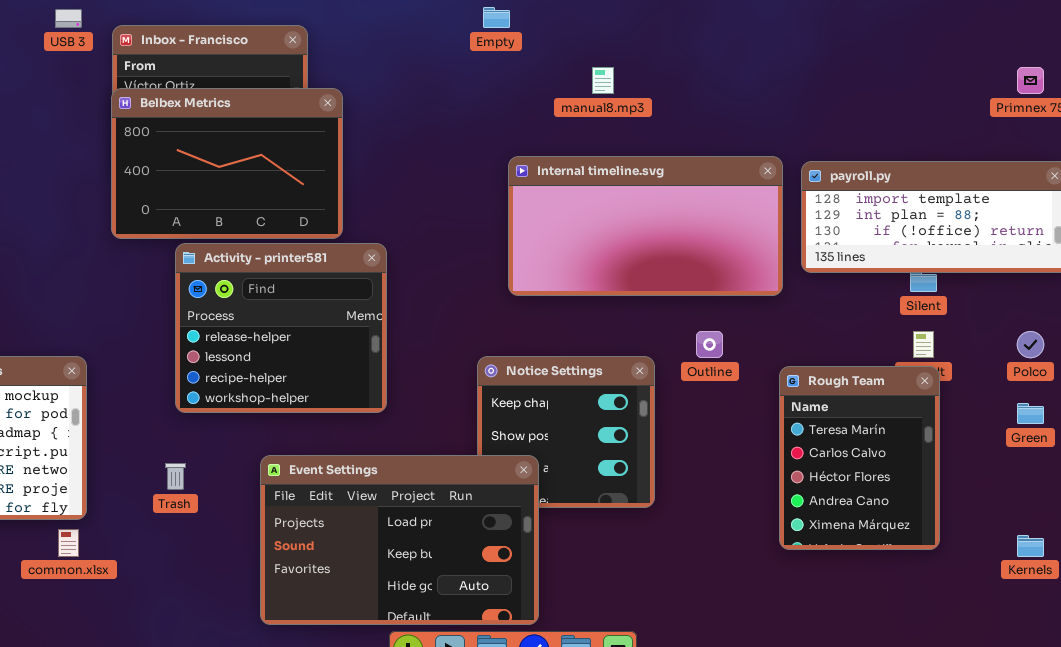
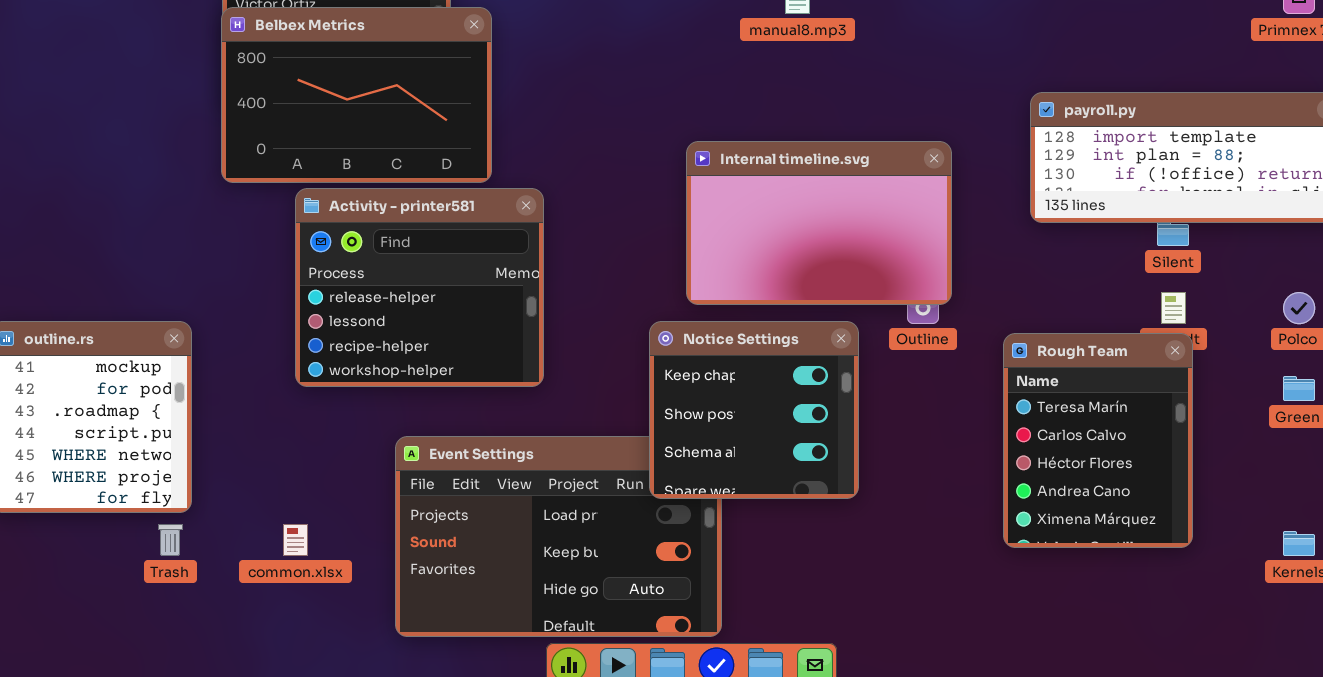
Internal timeline.svg: [508,156,783,296] -> [686,141,952,305], moved, resized
Notice Settings: [477,356,655,508] -> [649,321,859,499], raised
Trash: [165,463,186,490] -> [158,524,183,556], moved
common.xlsx: [58,529,79,557] -> [283,524,308,556], moved

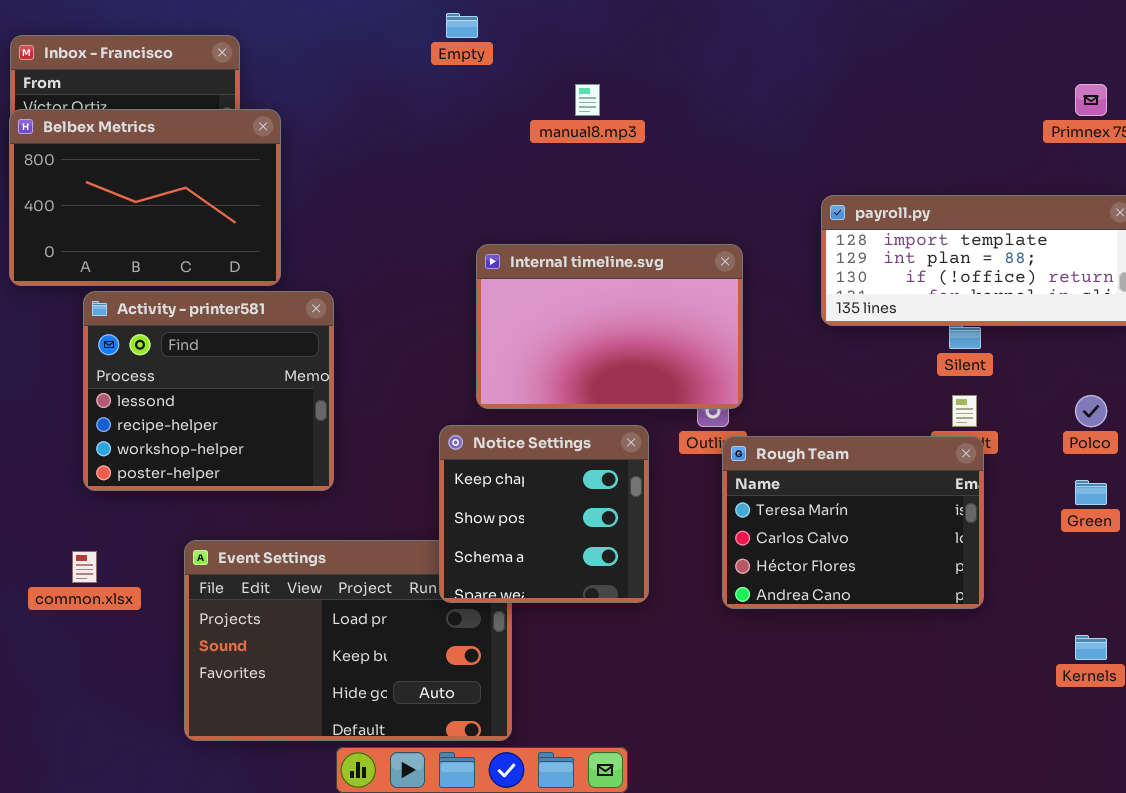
Activity - printer581: [295,188,544,387] -> [83,291,334,491], scrolled down 1 row
Rough Team: [1003,333,1193,548] -> [722,436,984,609], resized
common.xlsx: [283,524,308,556] -> [72,551,97,583], moved

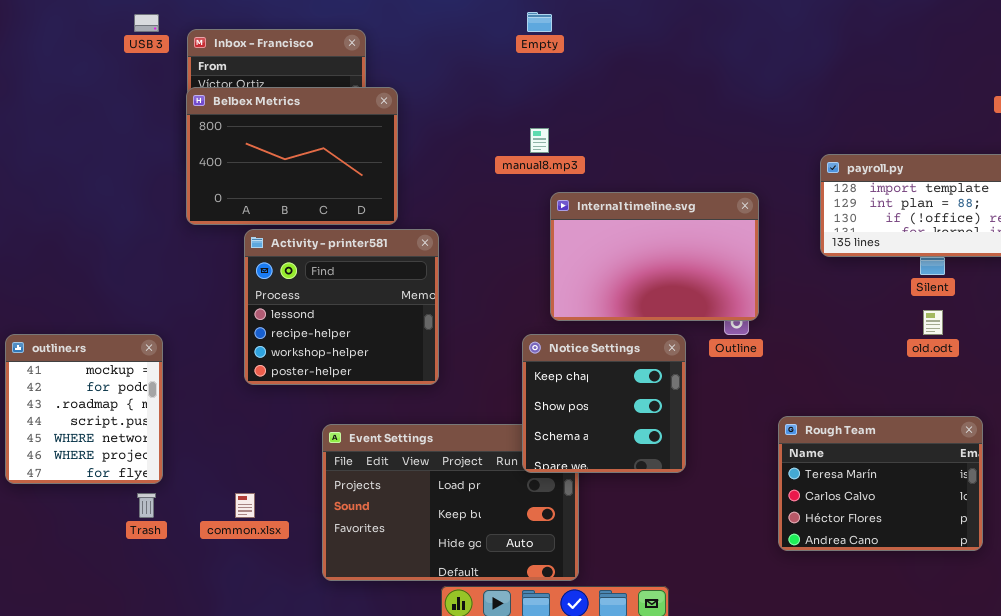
manual8.mp3: [575,84,600,116] -> [530,128,549,153], moved
Rough Team: [722,436,984,609] -> [778,416,983,551], moved
common.xlsx: [72,551,97,583] -> [235,493,255,518], moved

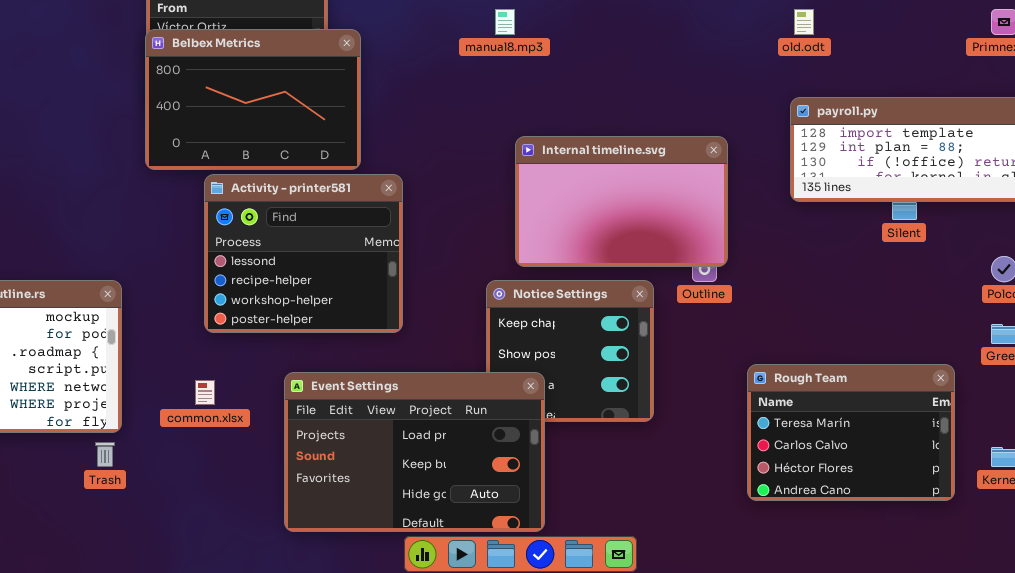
manual8.mp3: [530,128,549,153] -> [495,9,515,35], moved
old.odt: [923,310,943,335] -> [794,9,814,35], moved
Event Settings: [322,424,579,581] -> [284,372,545,532], raised
common.xlsx: [235,493,255,518] -> [195,380,215,405], moved

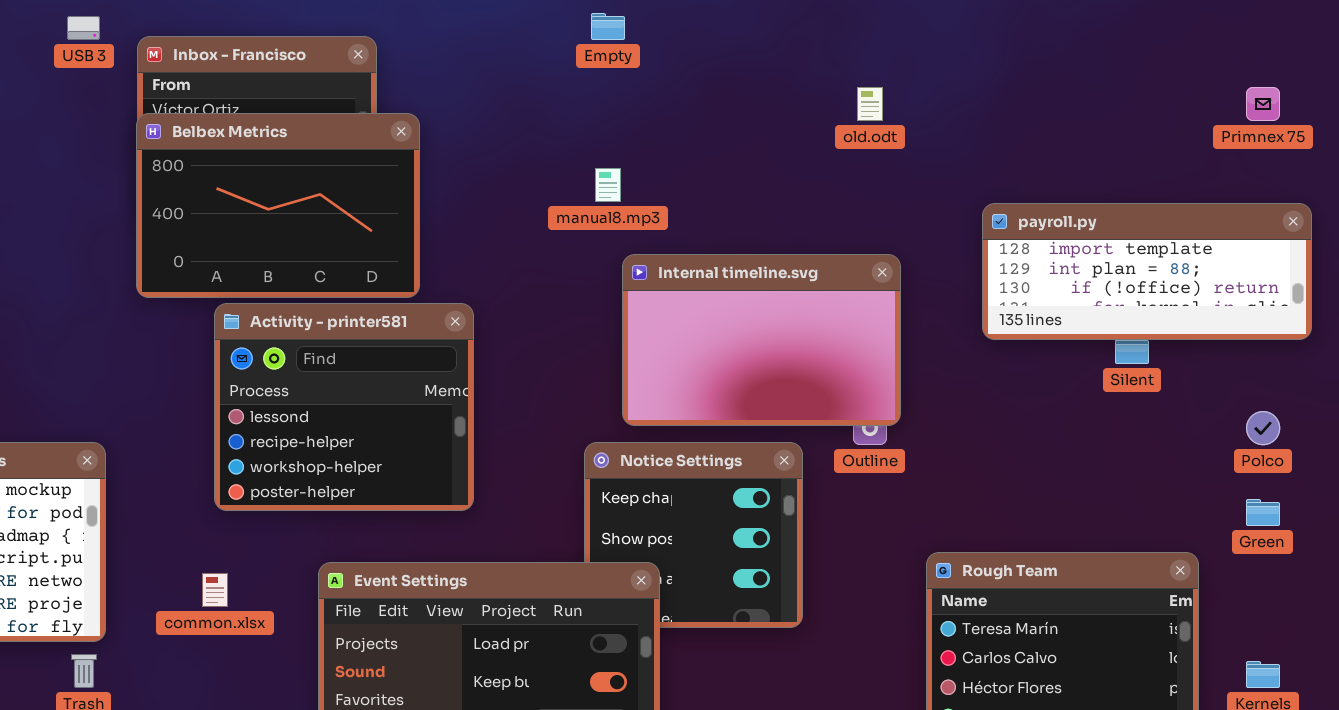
manual8.mp3: [495,9,515,35] -> [595,168,621,202], moved
old.odt: [794,9,814,35] -> [857,87,883,121], moved

